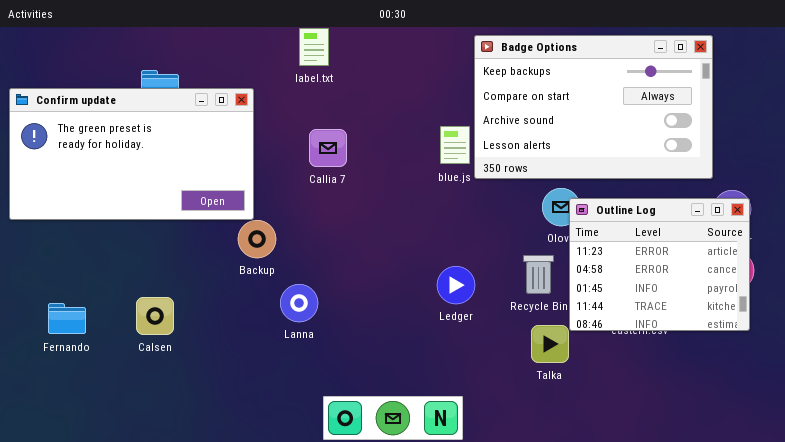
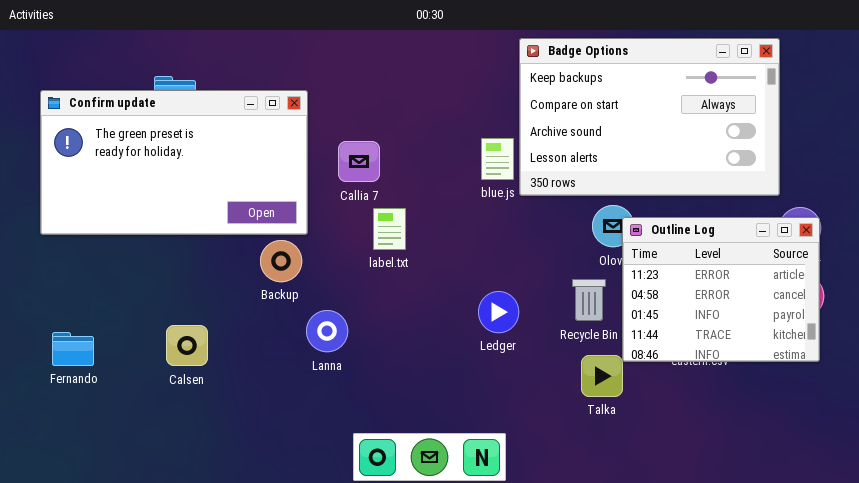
label.txt: [299,28,329,66] -> [373,208,406,250], moved
Confirm update: [9,88,254,220] -> [40,90,308,235], moved
Calsen: [136,297,174,335] -> [166,325,208,366], moved

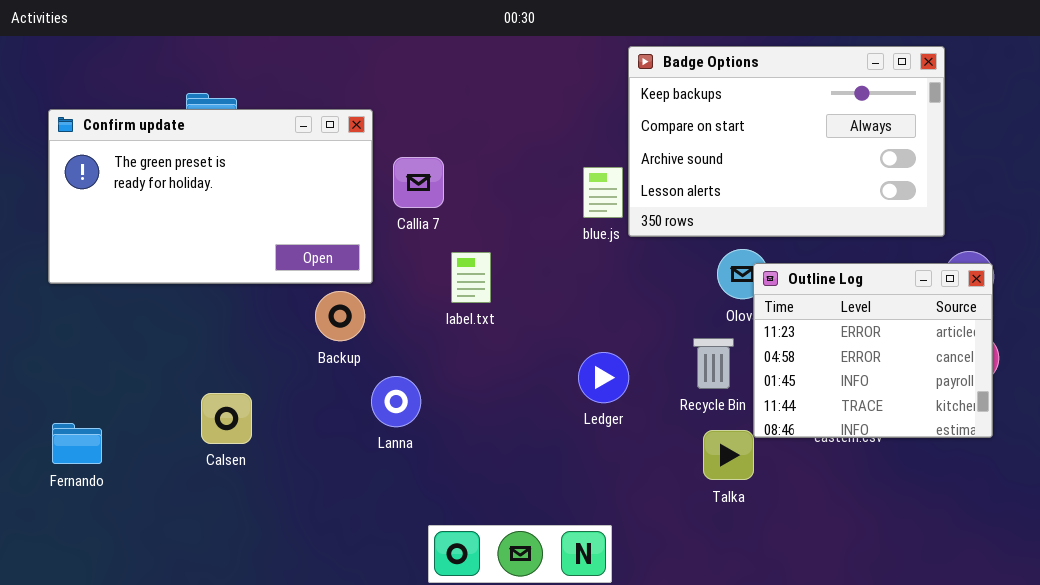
Callia 7: [338,141,380,182] -> [393,157,444,208], moved
Fernando: [52,332,94,366] -> [52,423,102,464], moved

